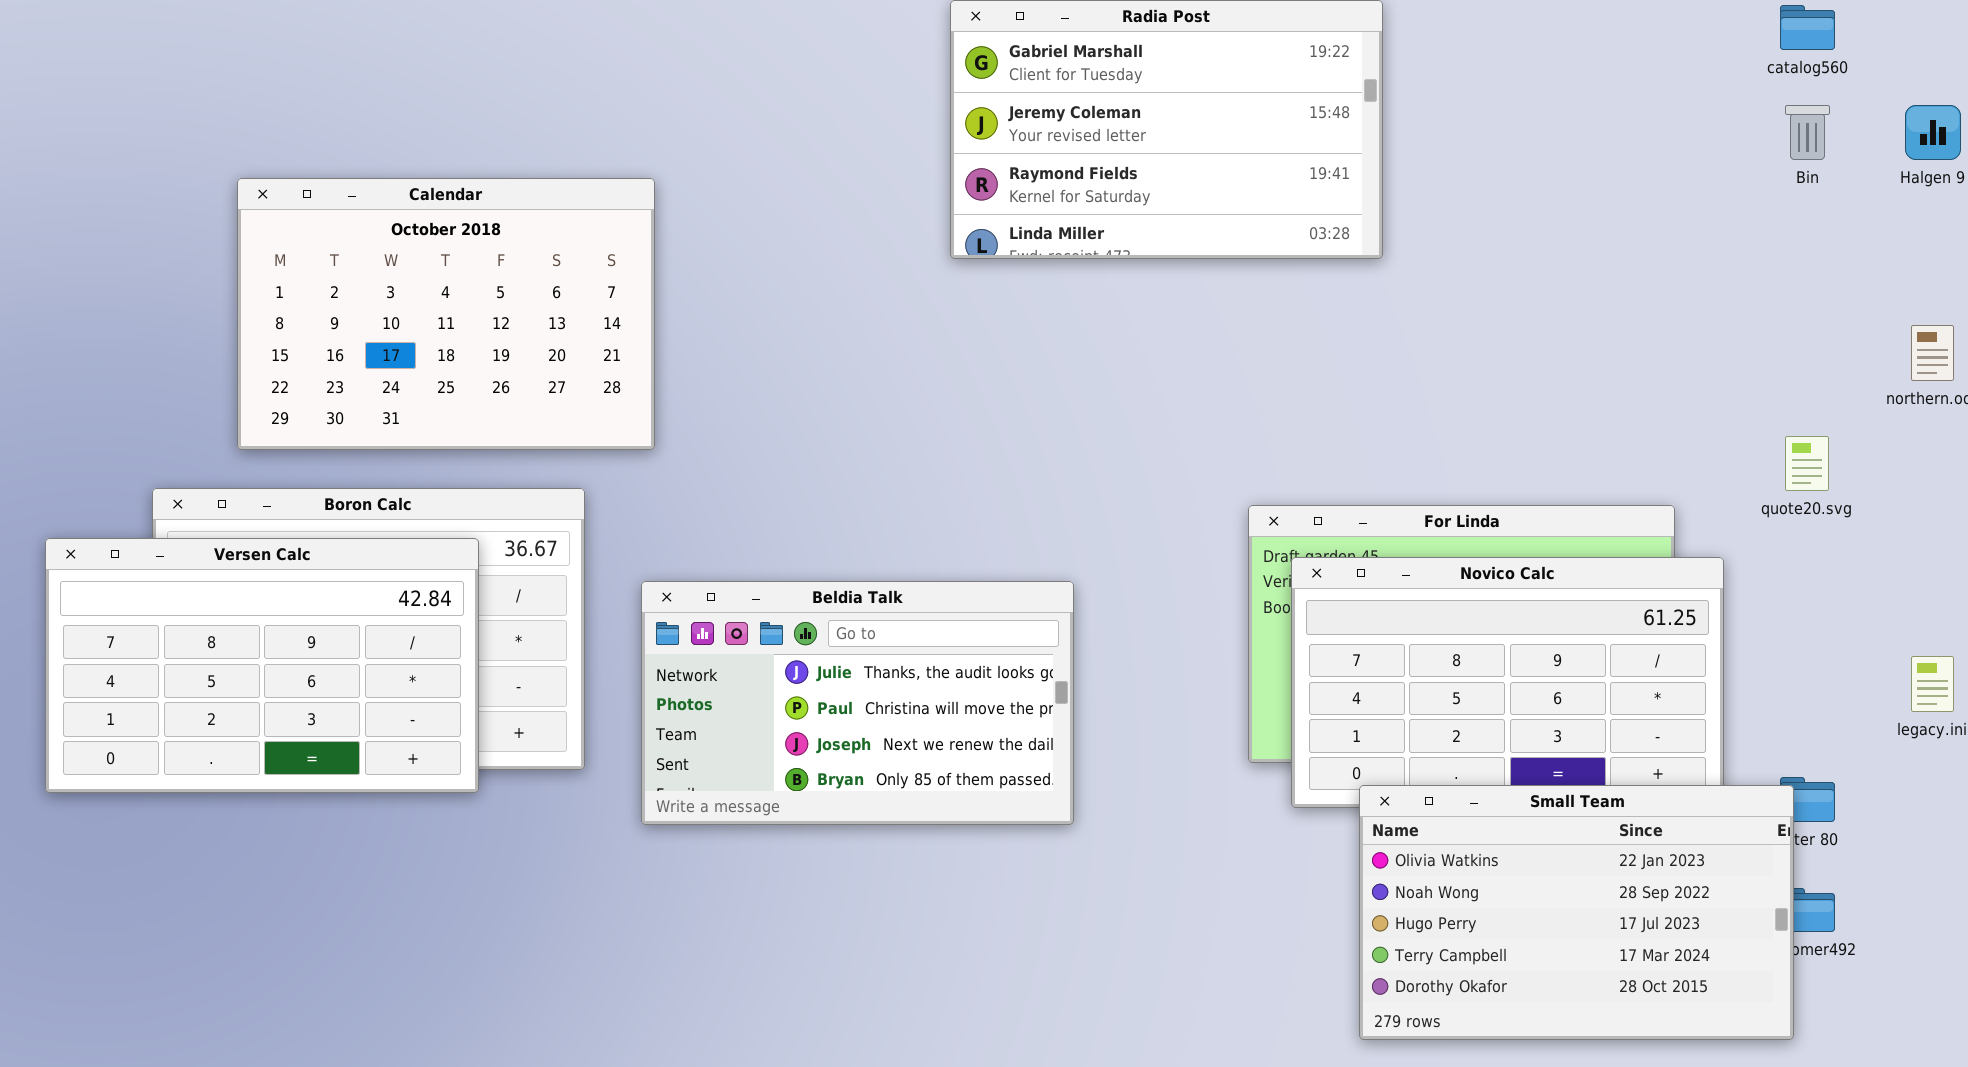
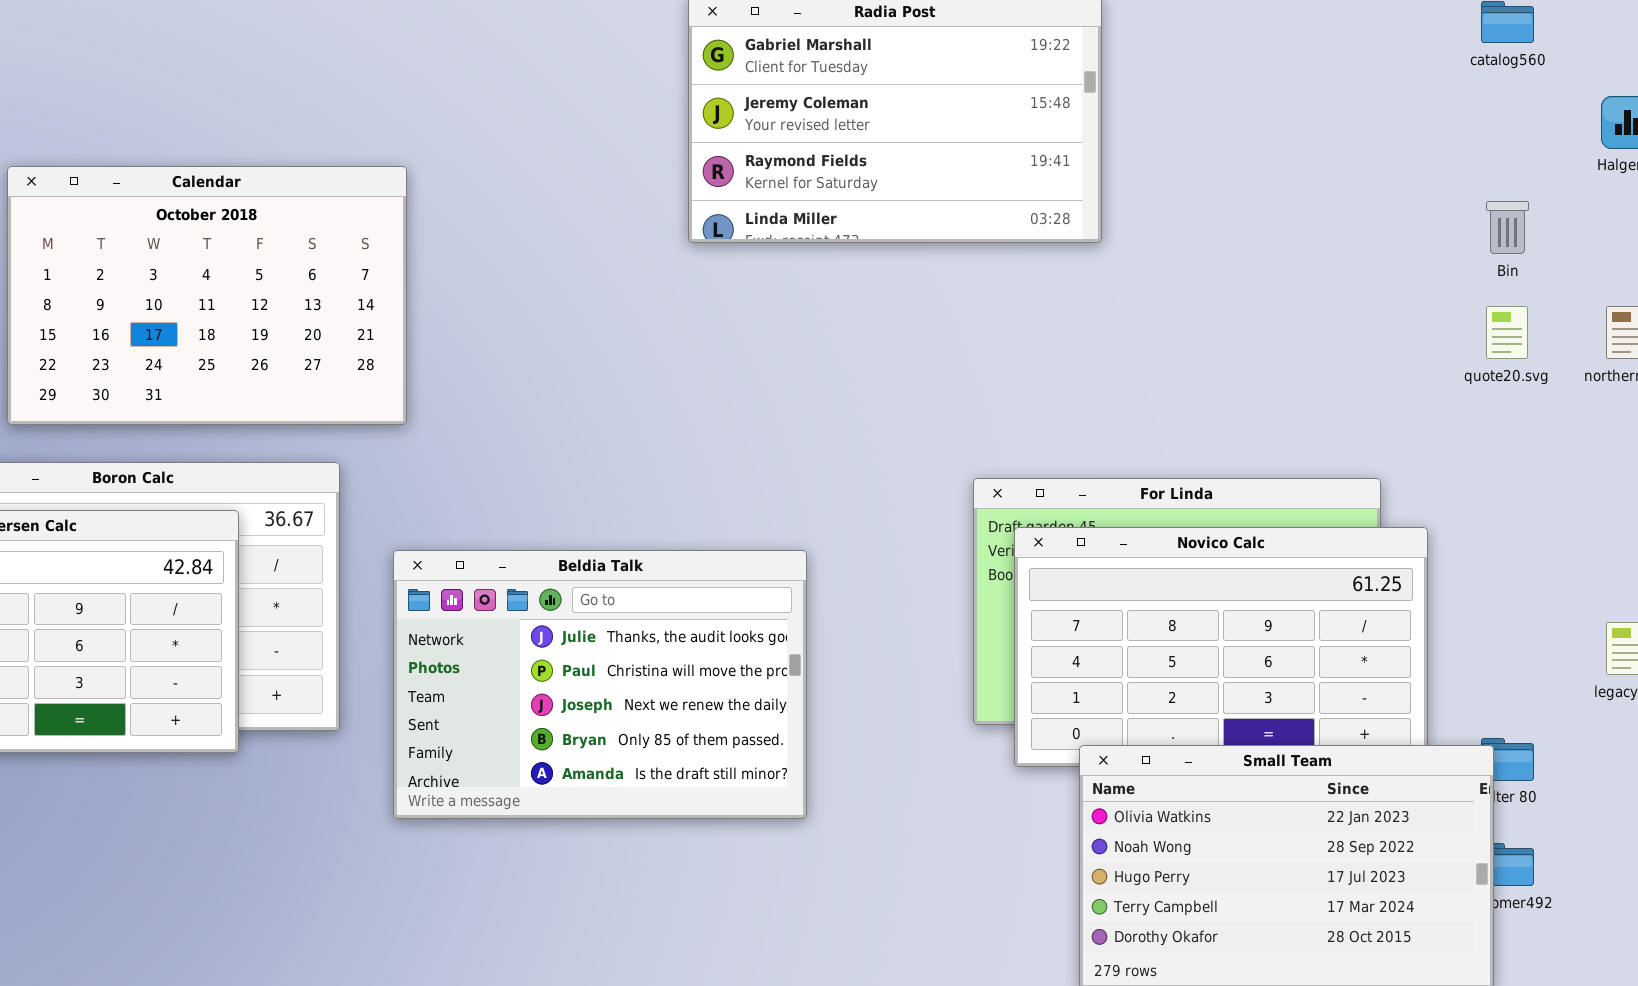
Bin: [1785,105,1830,160] -> [1486,201,1529,254], moved
quote20.svg: [1785,436,1829,491] -> [1486,306,1528,359], moved
Beldia Talk: [641,581,1074,825] -> [393,550,807,819], resized

